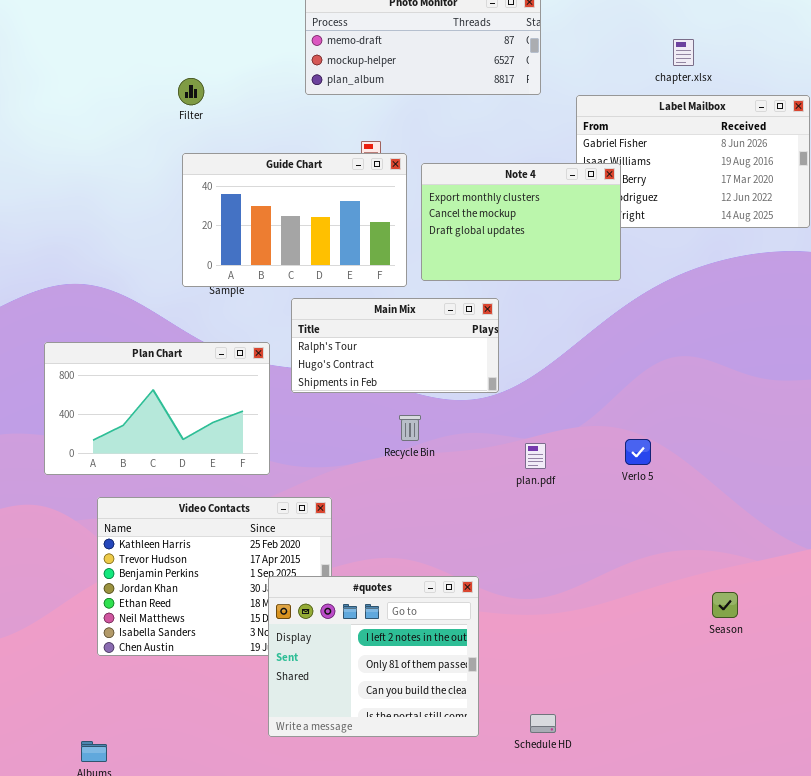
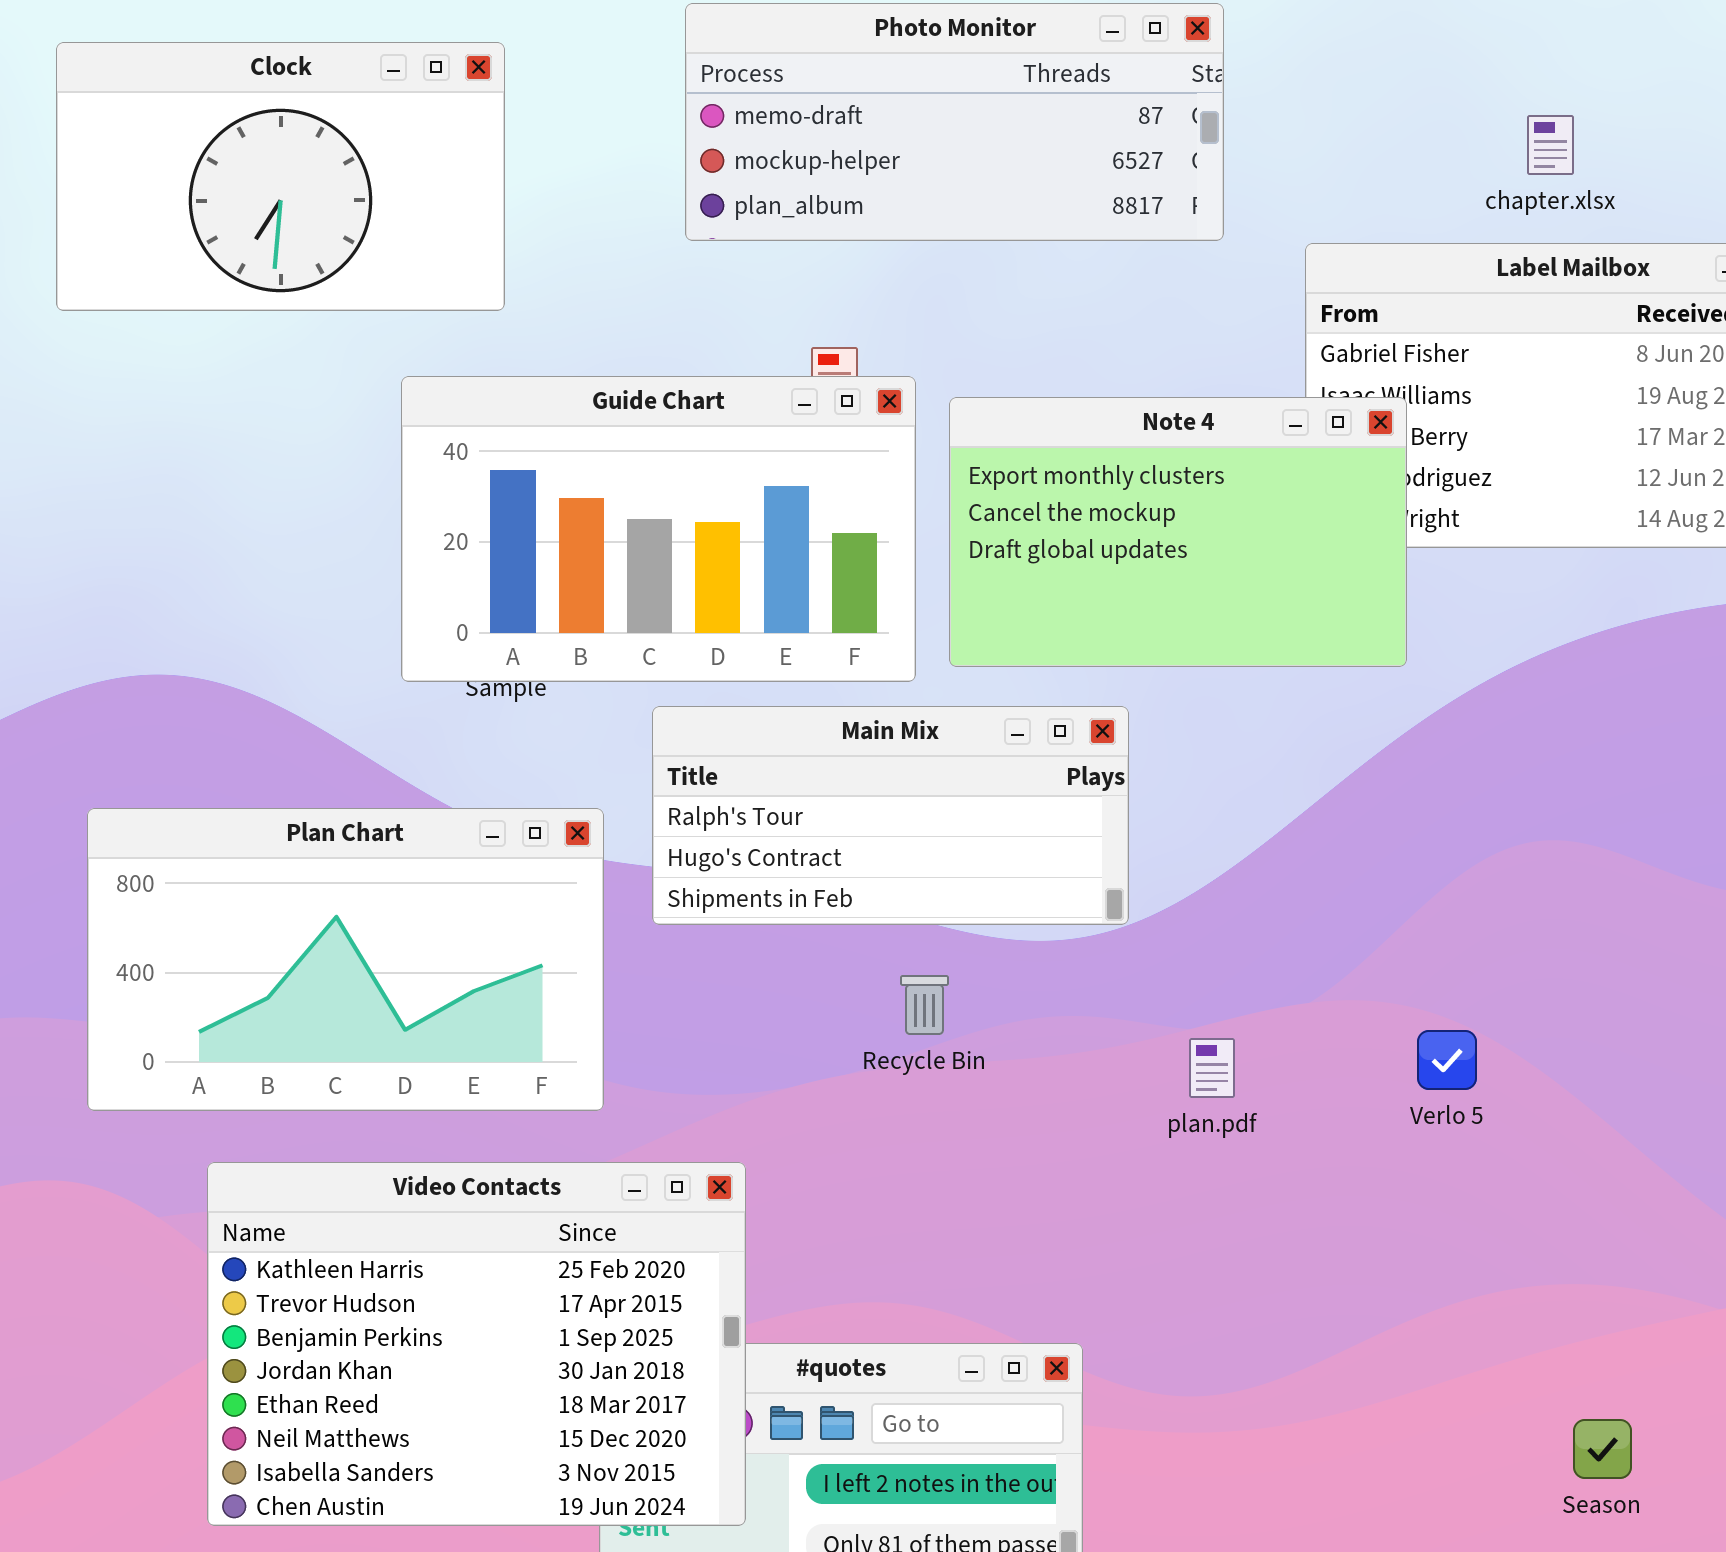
Clock: none -> [56,42,505,311], opened
Video Contacts: [97,497,332,656] -> [207,1162,746,1526], raised
Season: [712,592,738,618] -> [1573,1419,1632,1479], moved

